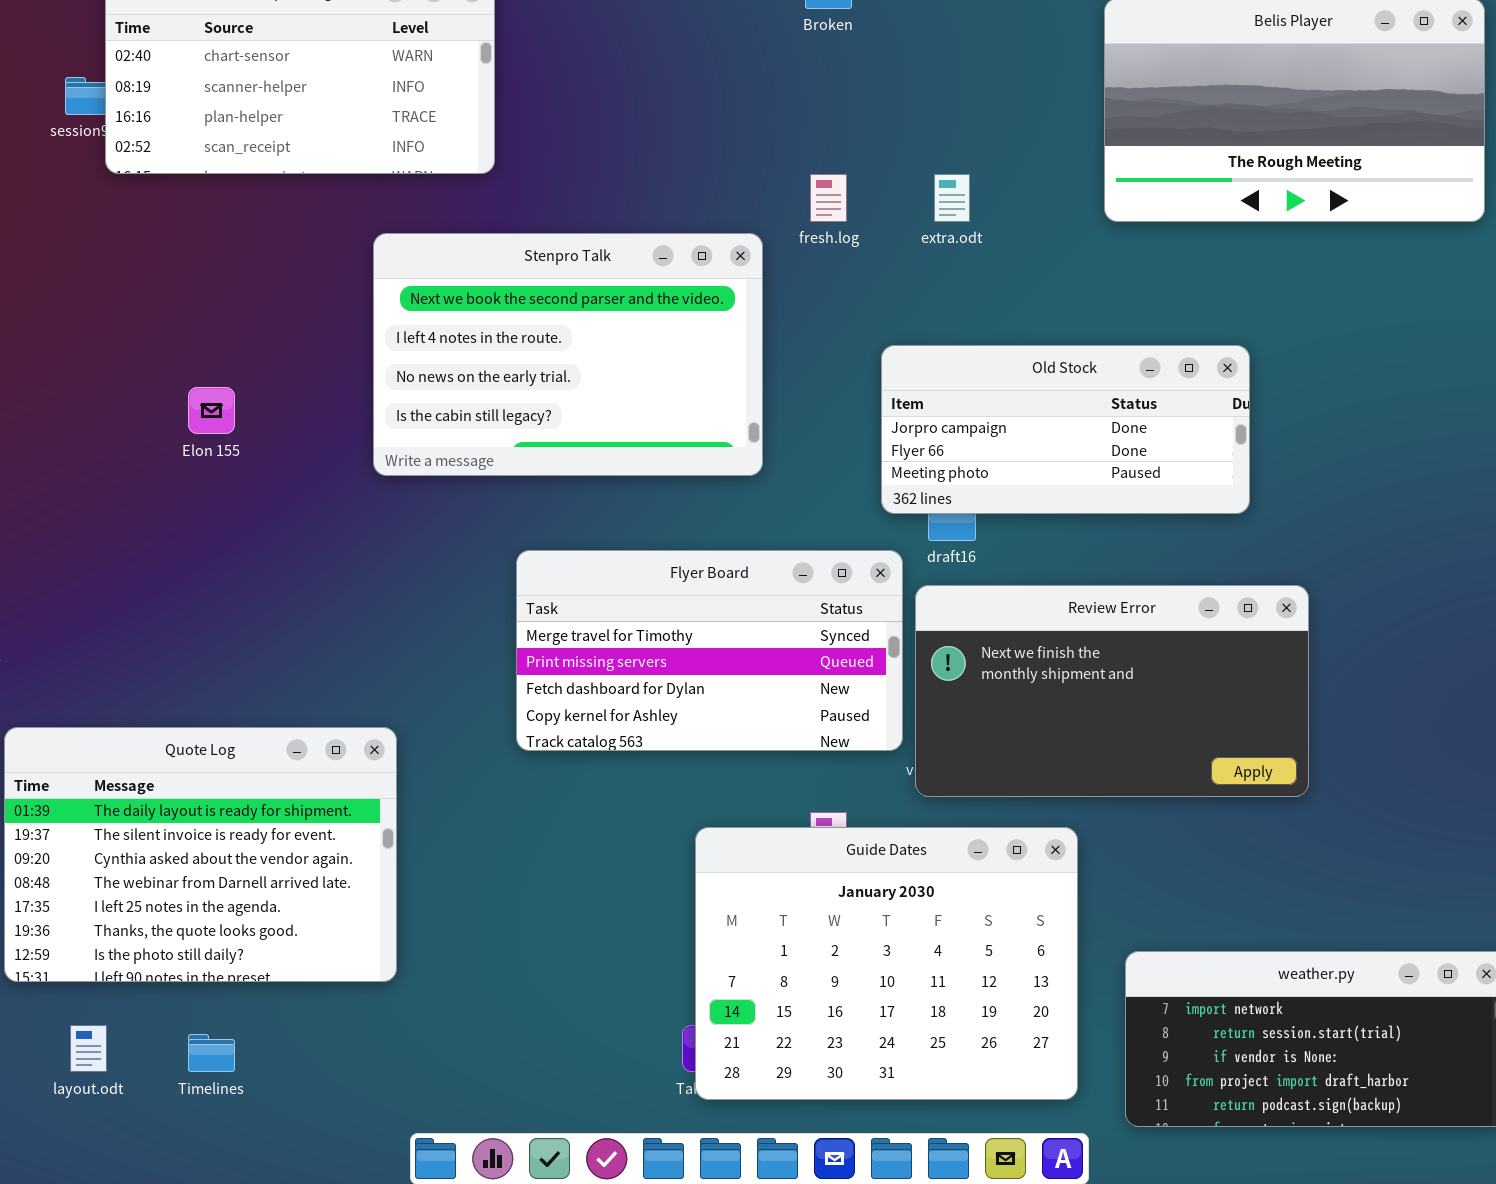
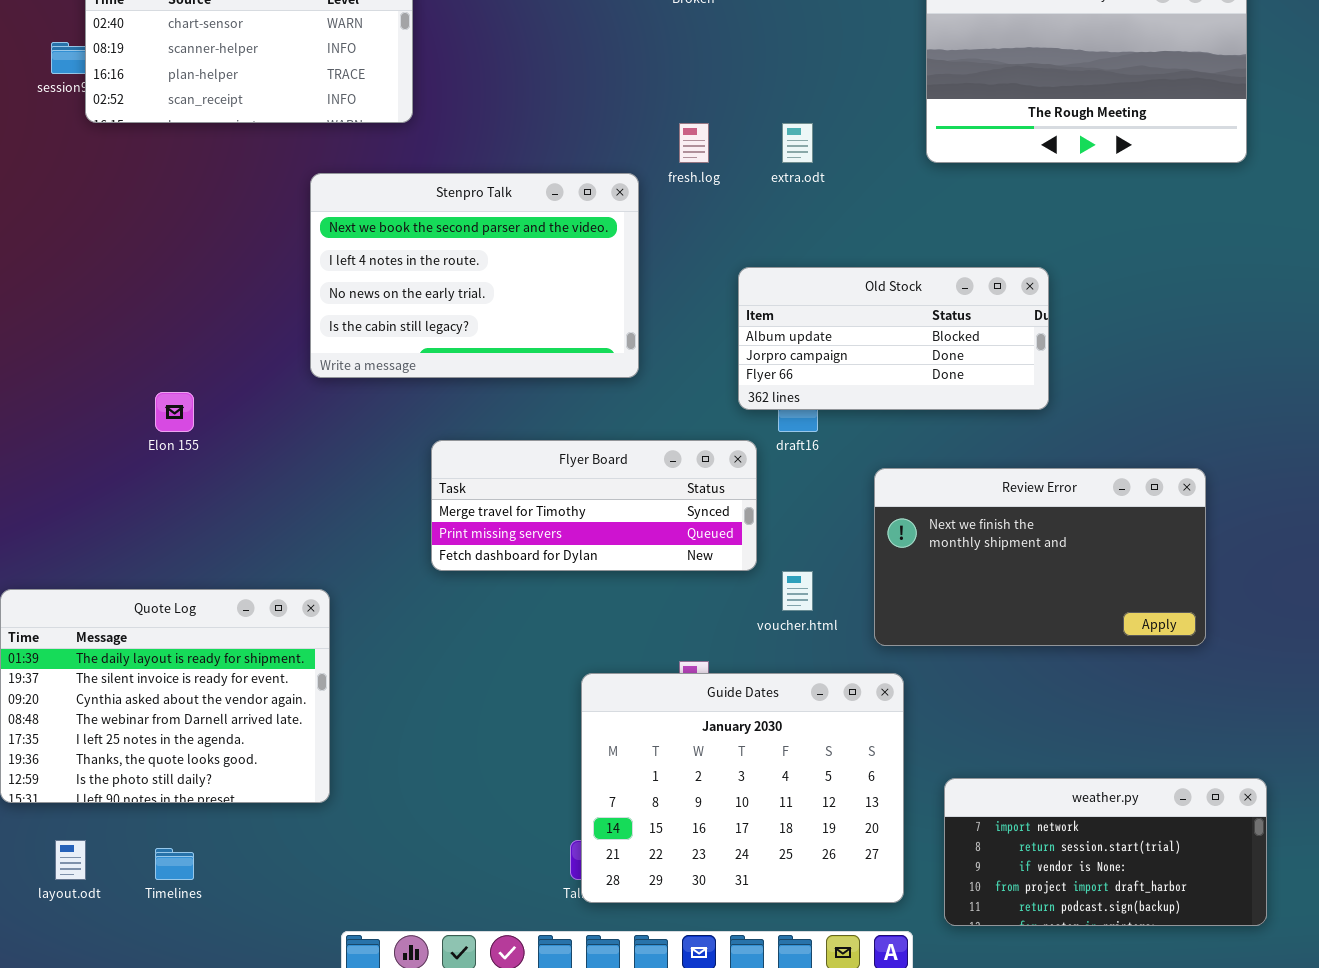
Old Stock: [881,345,1250,514] -> [738,267,1049,410], scrolled up 1 row
Elon 155: [188,387,235,434] -> [155,392,194,432], moved
Flyer Board: [516,550,903,751] -> [431,440,757,571], resized
Review Error: [915,585,1309,797] -> [874,468,1206,646], moved

